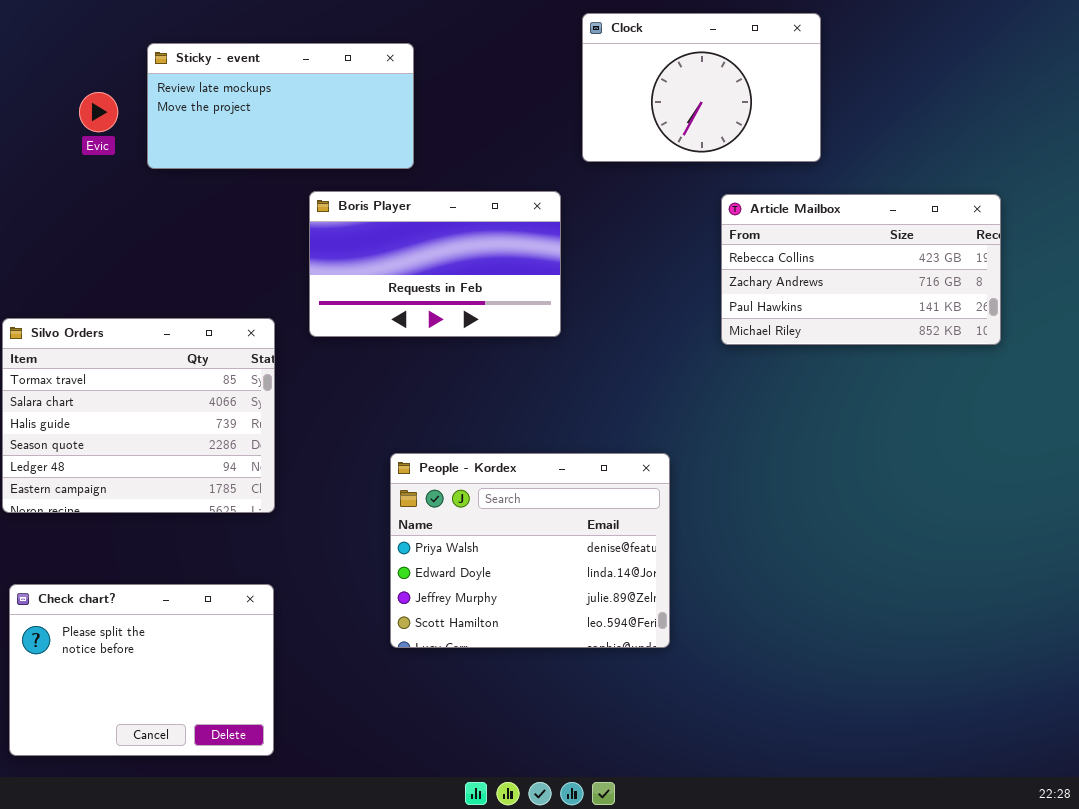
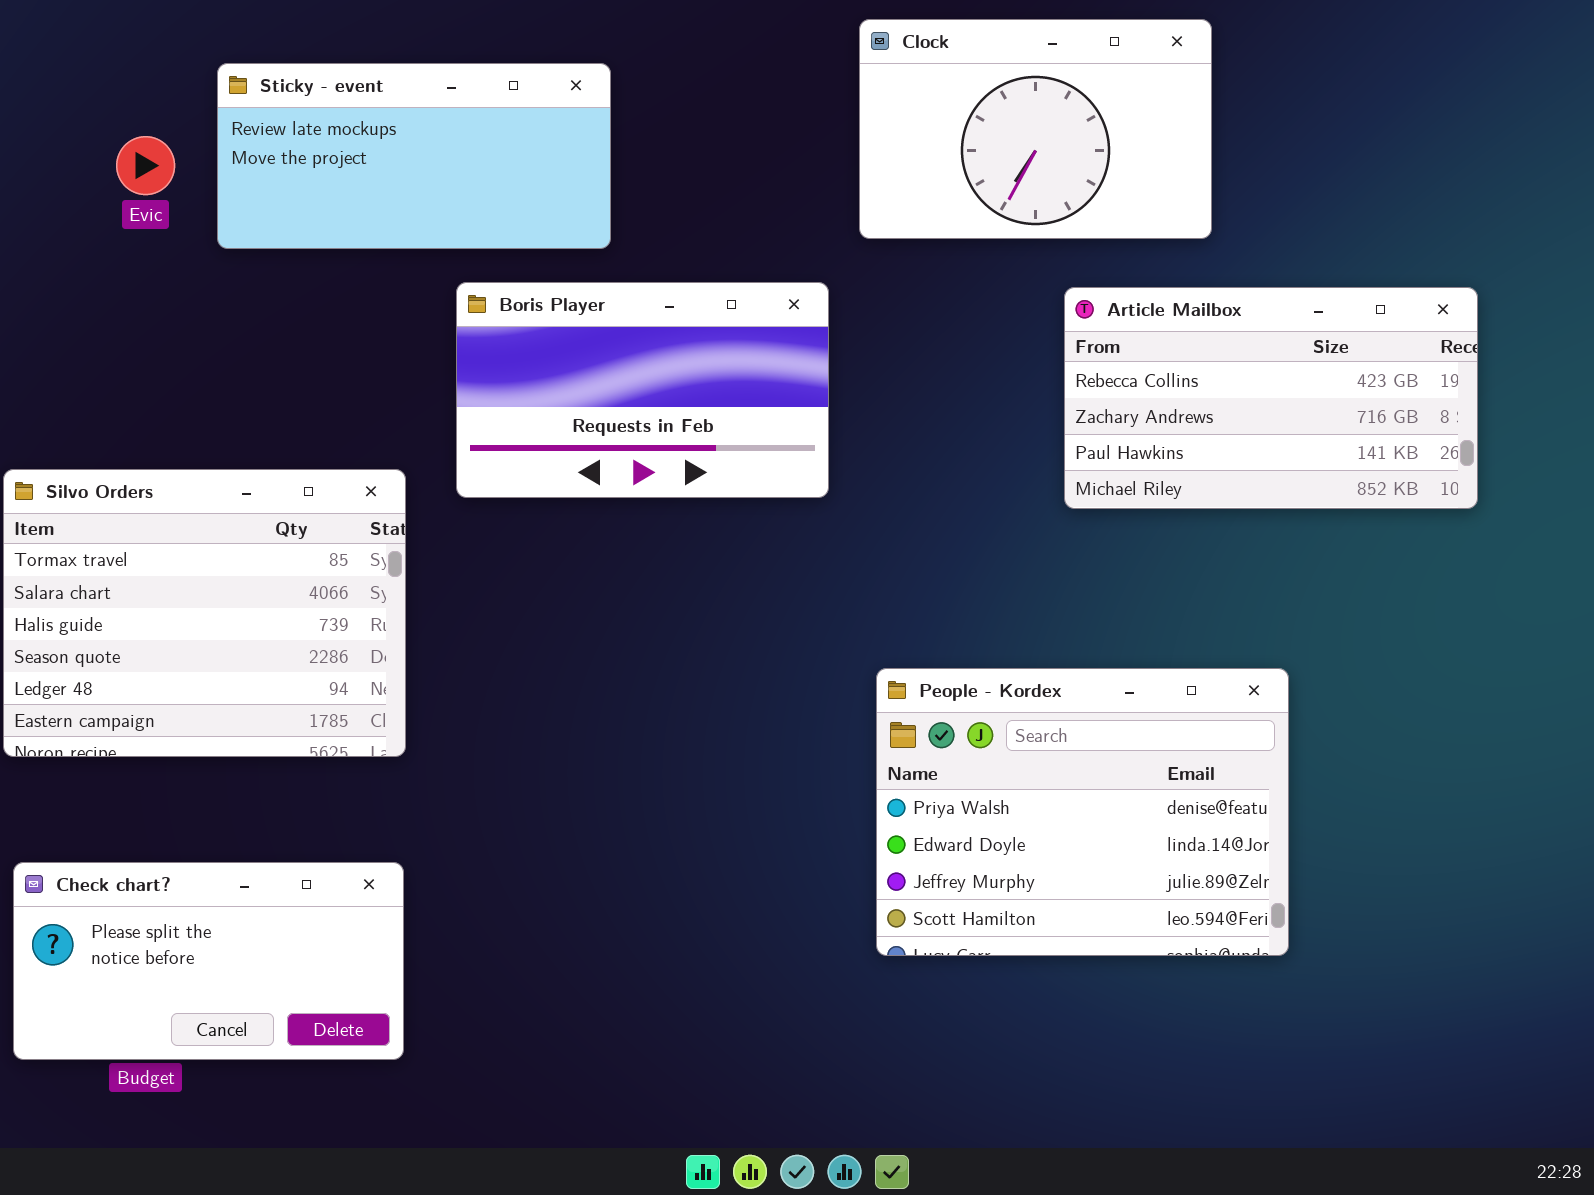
People - Kordex: [390,453,670,648] -> [876,668,1289,956], moved
Check chart?: [9,584,274,756] -> [13,862,404,1060], resized

